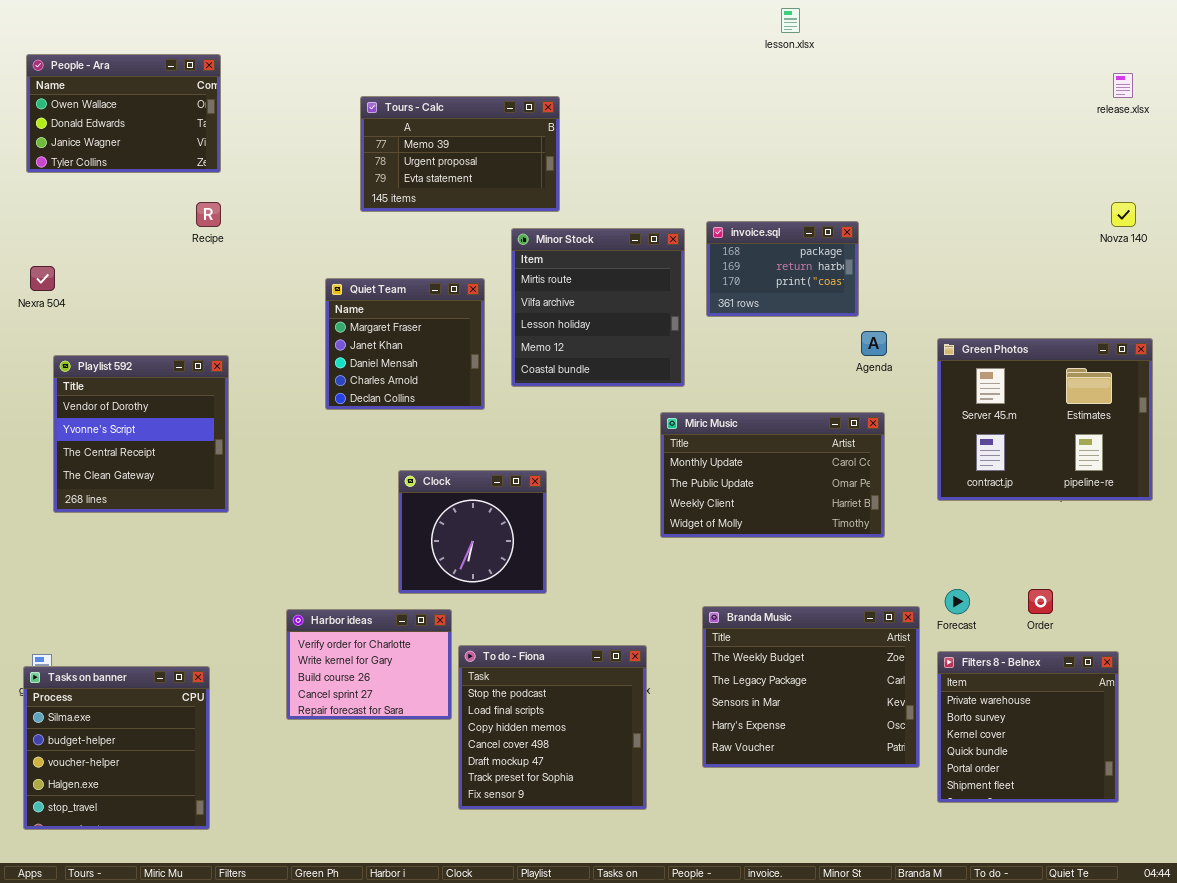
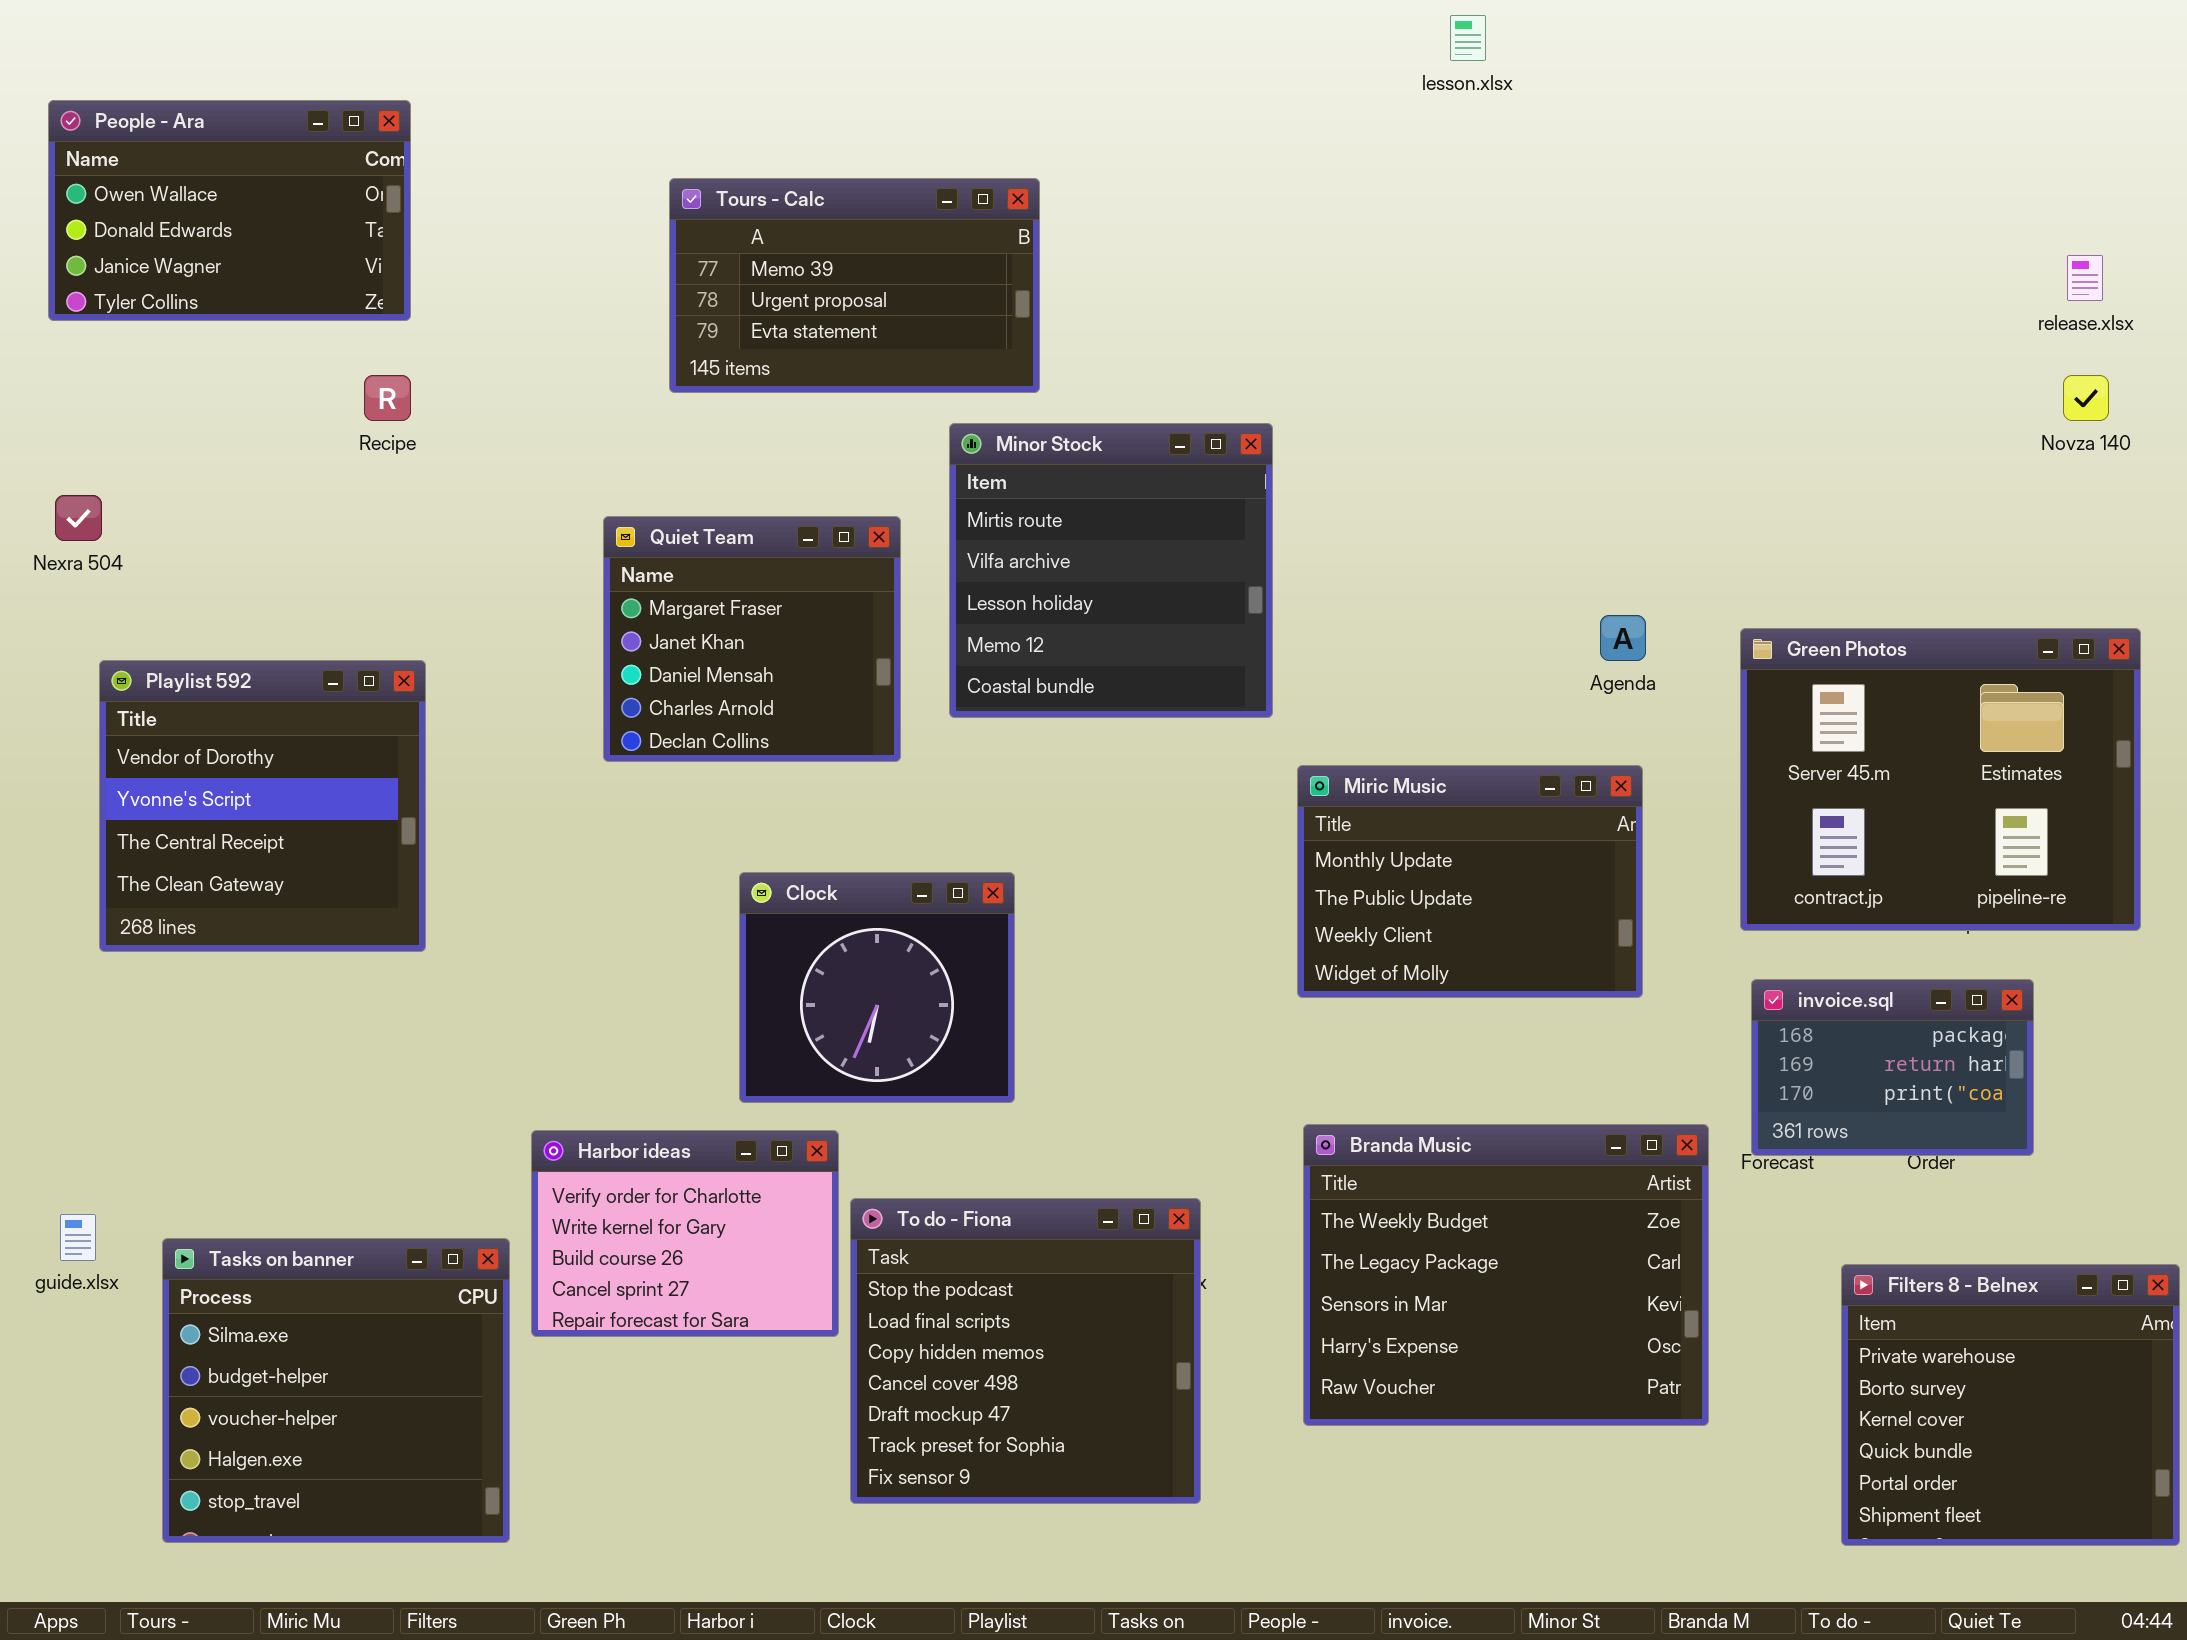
release.xlsx: [1113,73,1133,98] -> [2067,255,2103,301], moved
invoice.sql: [706,221,859,317] -> [1751,979,2034,1156], moved
Miric Music: [660,412,885,538] -> [1297,765,1643,998], resized
Filters 8 - Belnex: [937,651,1119,803] -> [1841,1264,2180,1546], moved
Tasks on banner: [23,666,210,830] -> [162,1238,510,1543], moved

